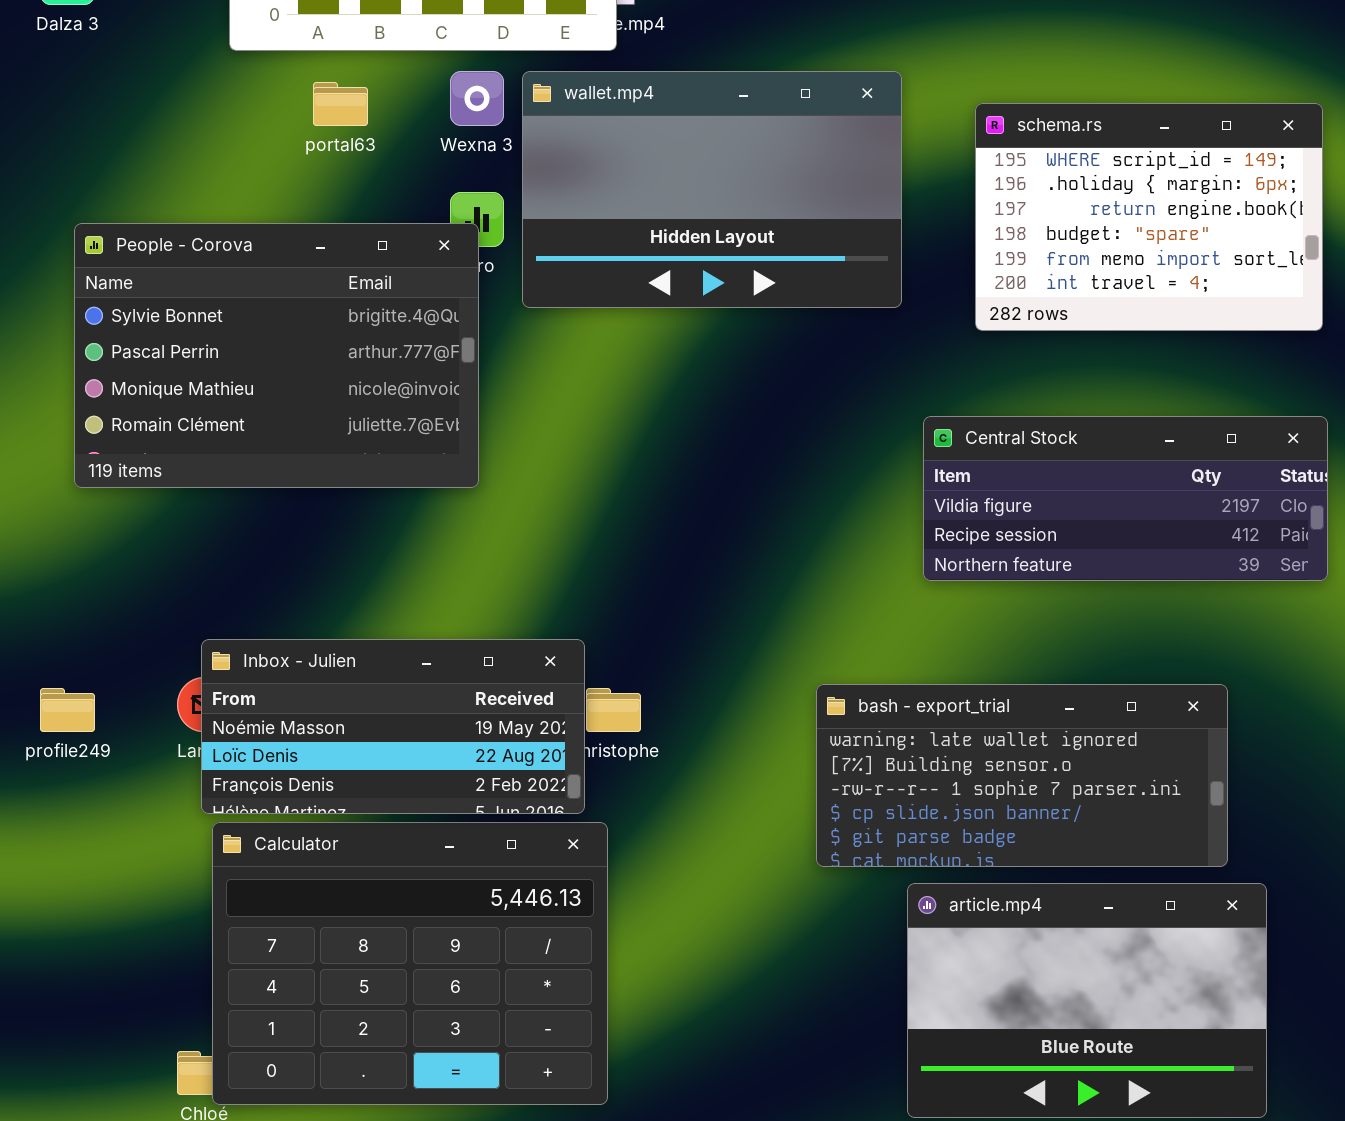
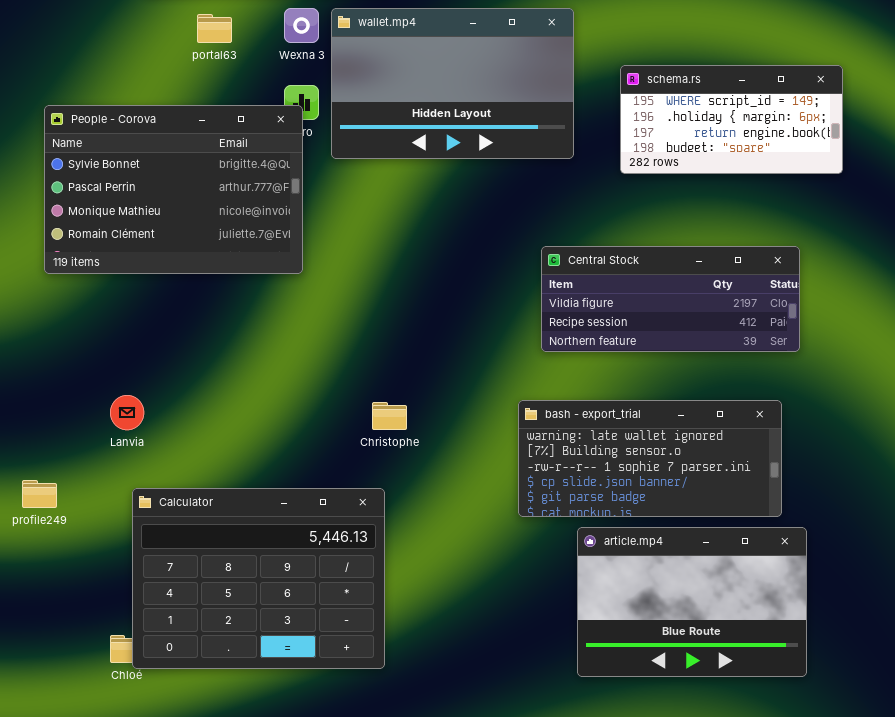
schema.rs: [975,103,1323,331] -> [620,65,843,174], resized
Central Stock: [923,416,1328,581] -> [541,246,800,352], moved
Inbox - Julien: [201,639,585,814] -> none, closed
profile249: [40,688,95,732] -> [22,480,57,508], moved

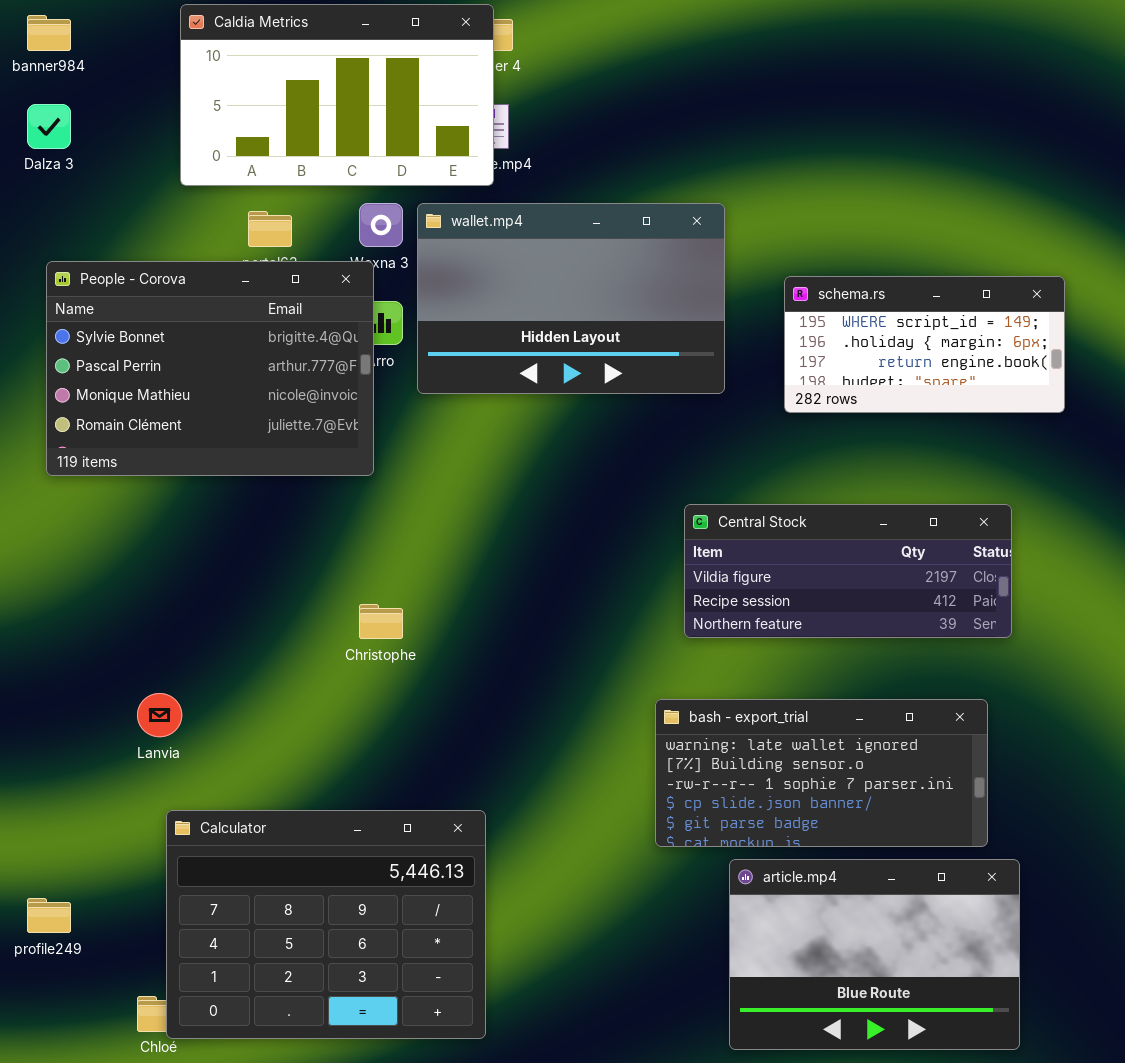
People - Corova: [44,105,303,274] -> [46,261,374,476], moved
Christophe: [372,402,407,430] -> [359,604,403,639], moved
profile249: [22,480,57,508] -> [27,898,71,933], moved

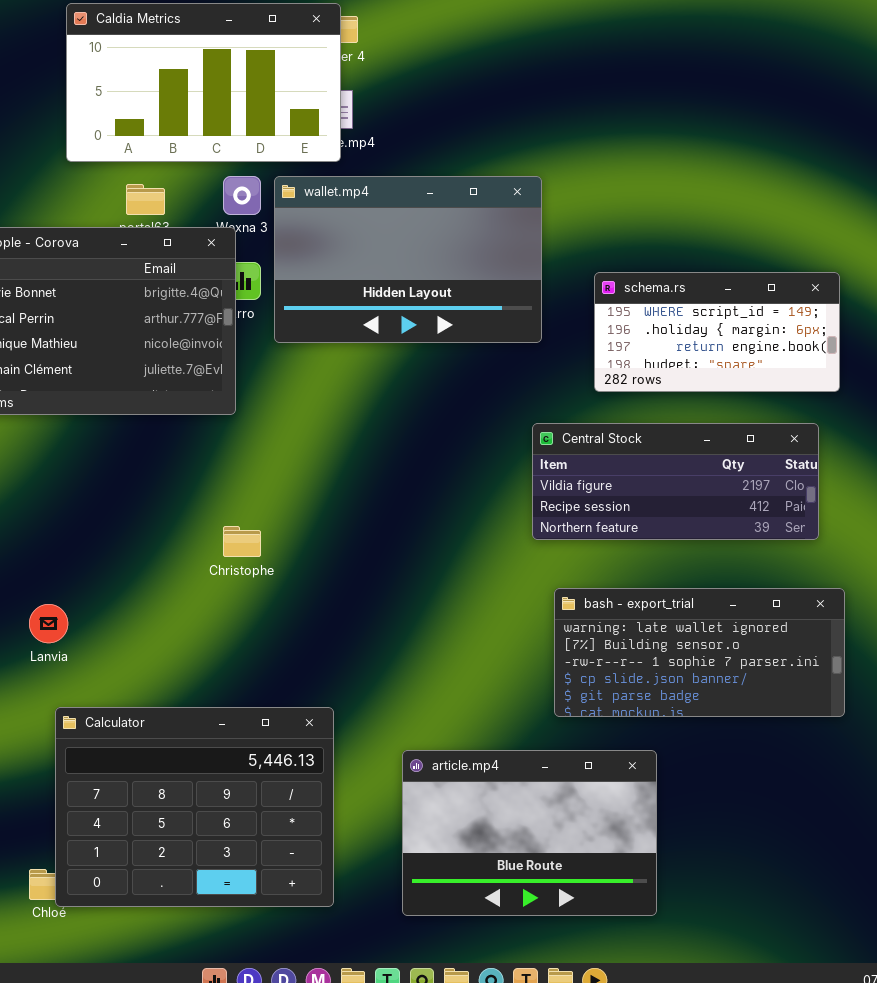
schema.rs: [784,276,1065,413] -> [594,272,840,392], moved
Central Stock: [684,504,1012,638] -> [532,423,819,540], moved
bash - export_trial: [655,699,988,847] -> [554,588,845,717], moved
article.mp4: [729,859,1020,1050] -> [402,750,657,916], moved

